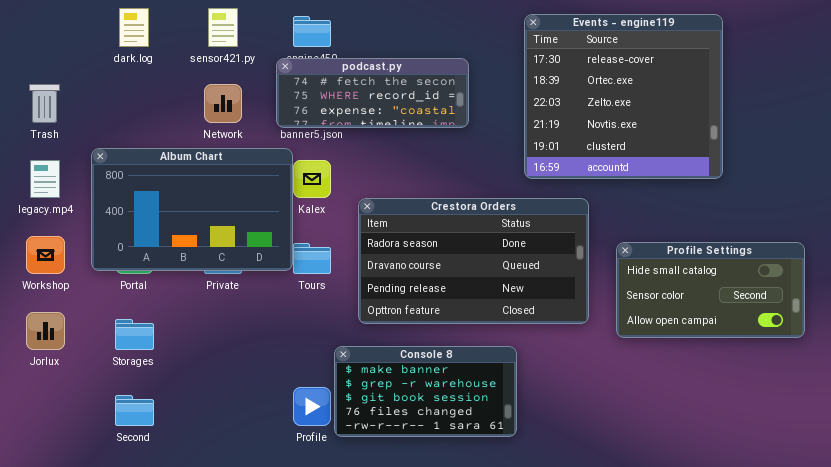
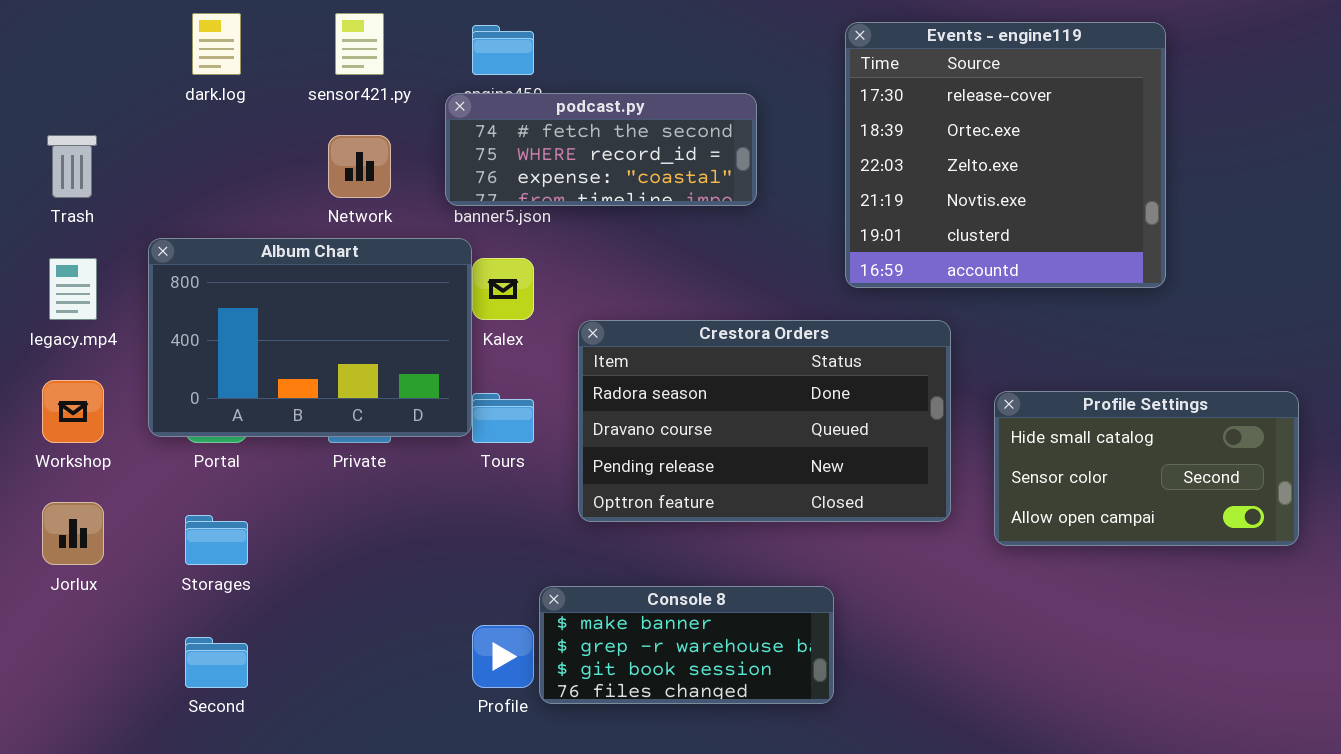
Console 8: [334,346,517,437] -> [539,586,834,704], resized

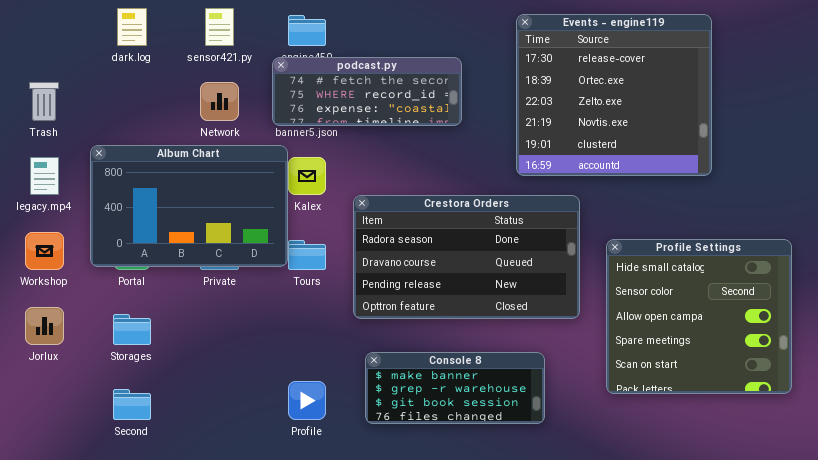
Profile Settings: [994,391,1299,546] -> [606,239,792,394], resized
Console 8: [539,586,834,704] -> [365,352,545,424], moved

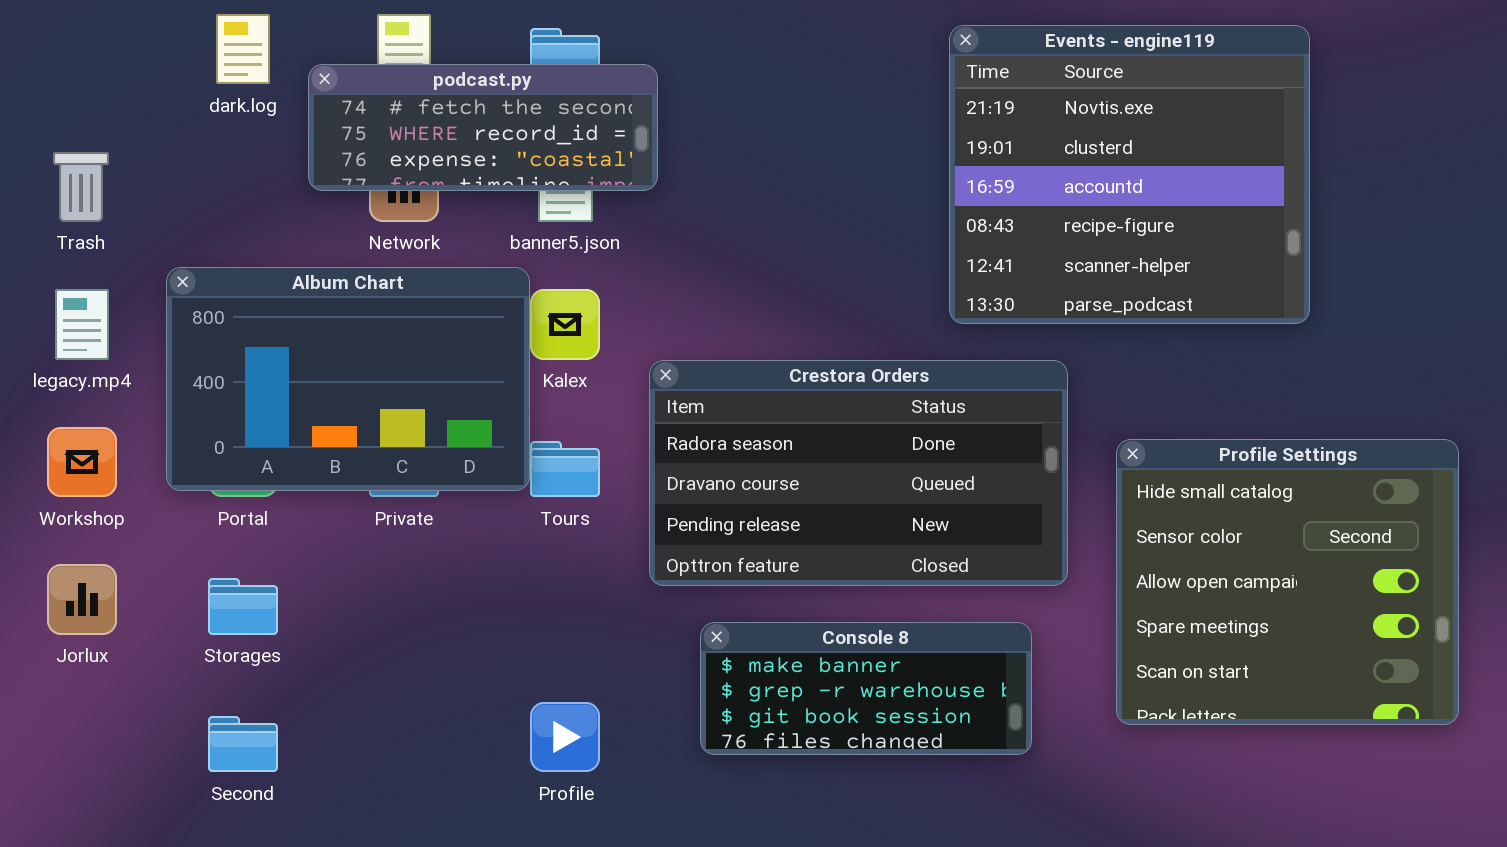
Events - engine119: [516,14,712,176] -> [949,25,1310,324], scrolled down 3 rows
podcast.py: [272,57,462,126] -> [308,64,658,191], moved
Console 8: [365,352,545,424] -> [700,622,1032,755], moved

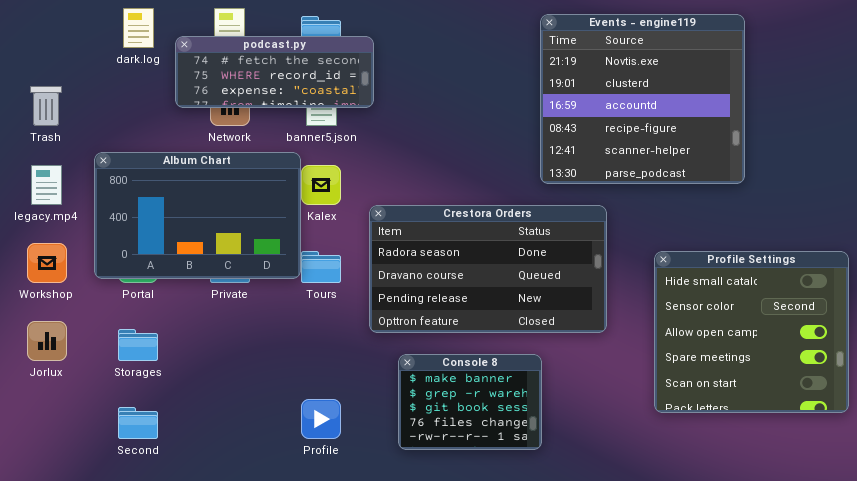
Profile Settings: [1116,439,1459,725] -> [654,251,849,413], moved
Console 8: [700,622,1032,755] -> [398,354,542,450], resized

